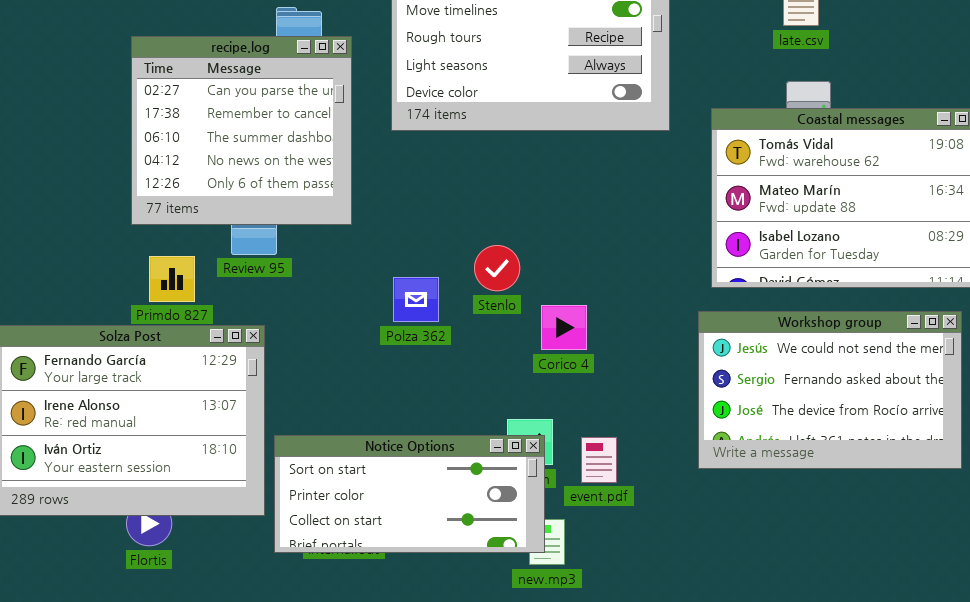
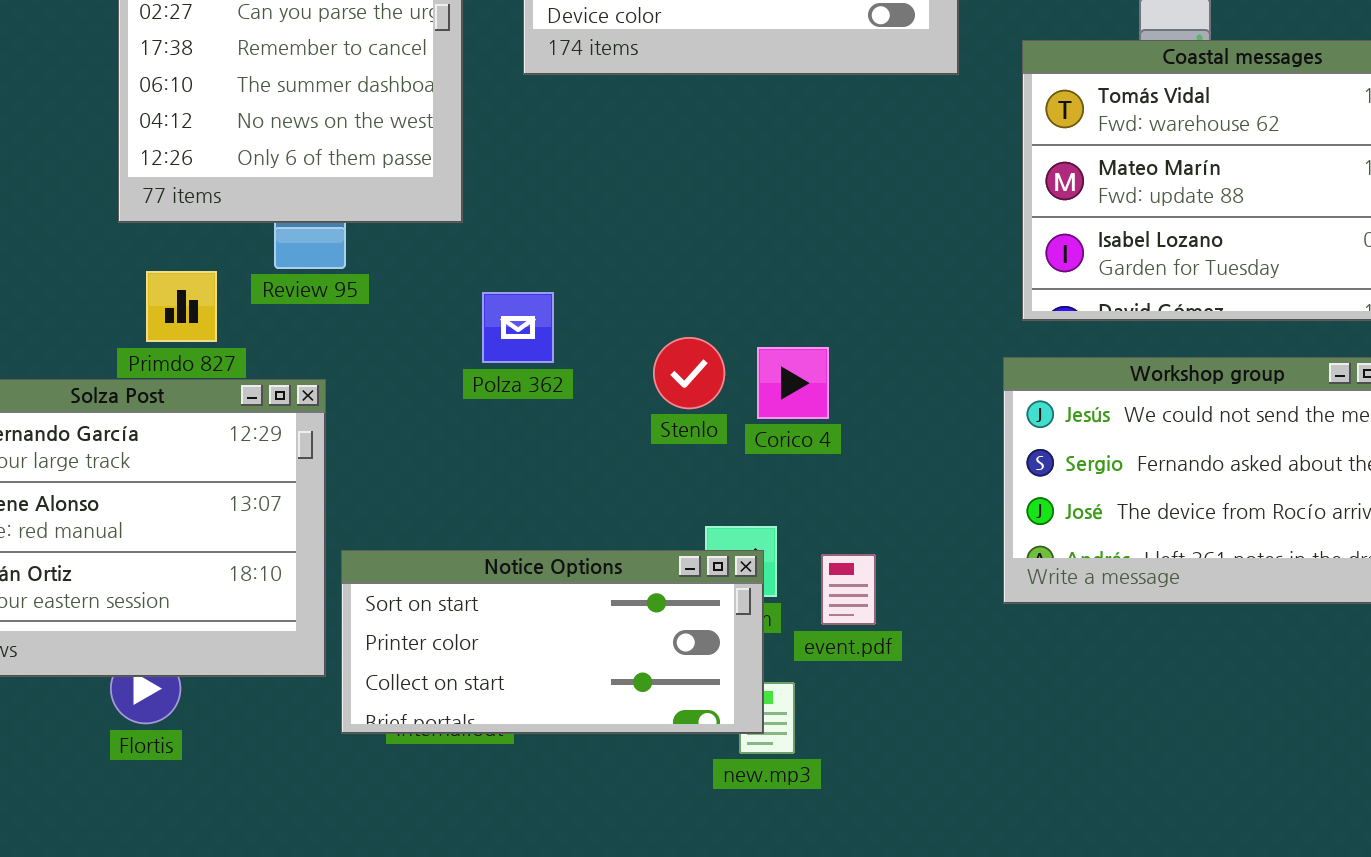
Stenlo: [474,245,520,291] -> [653,337,725,409], moved
Polza 362: [393,277,439,322] -> [482,292,554,363], moved

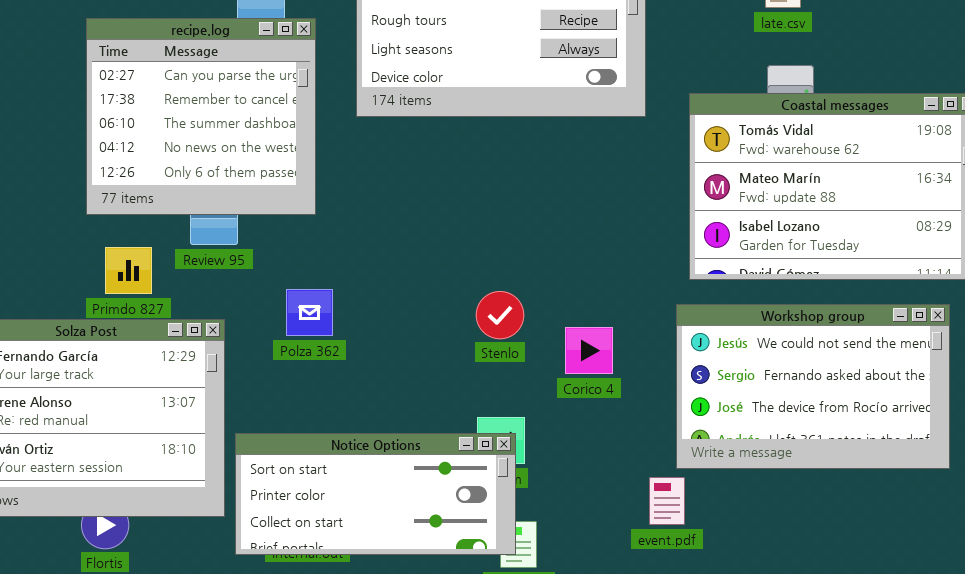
Polza 362: [482,292,554,363] -> [286,289,333,336], moved
Stenlo: [653,337,725,409] -> [476,291,524,339], moved
Corico 4: [757,347,829,419] -> [565,327,613,374], moved
event.pdf: [821,554,876,625] -> [649,477,685,525], moved

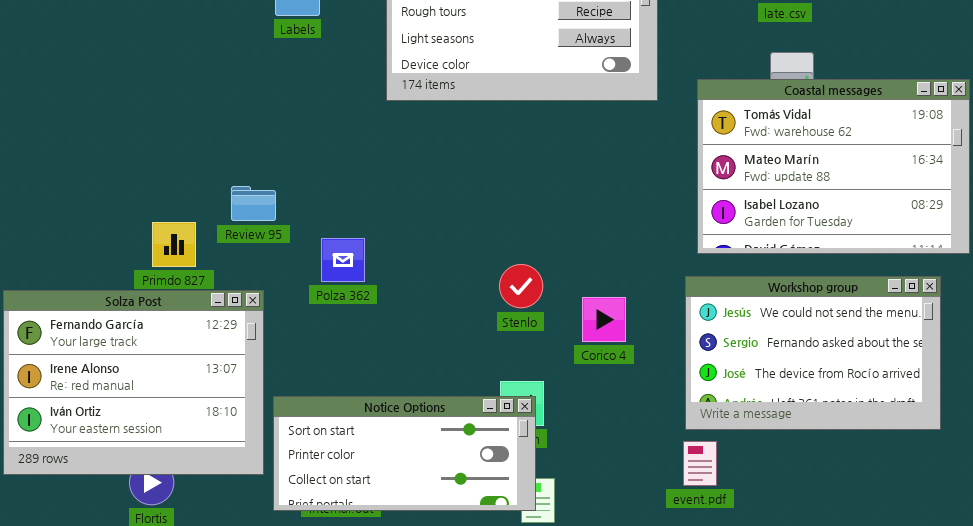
recipe.log: [86,18,316,215] -> none, closed
Polza 362: [286,289,333,336] -> [321,238,365,282], moved
event.pdf: [649,477,685,525] -> [683,441,717,486], moved

